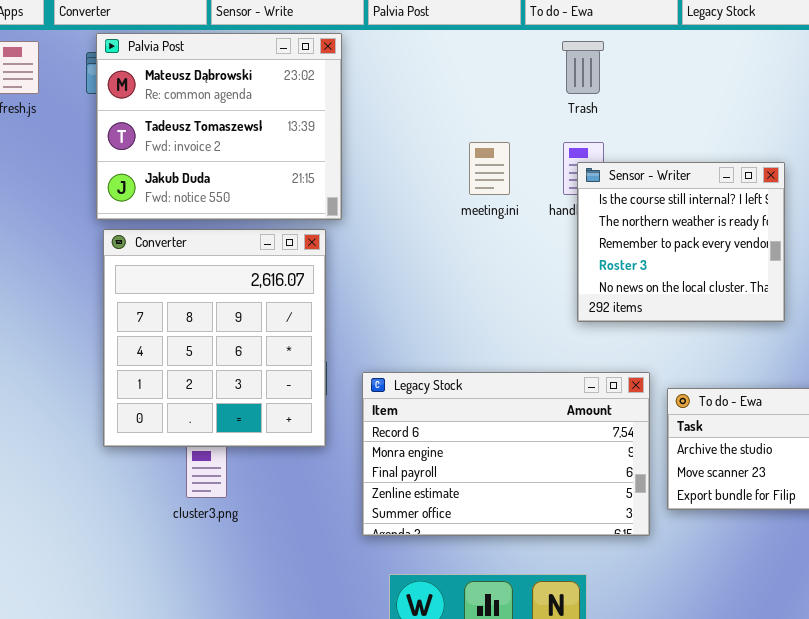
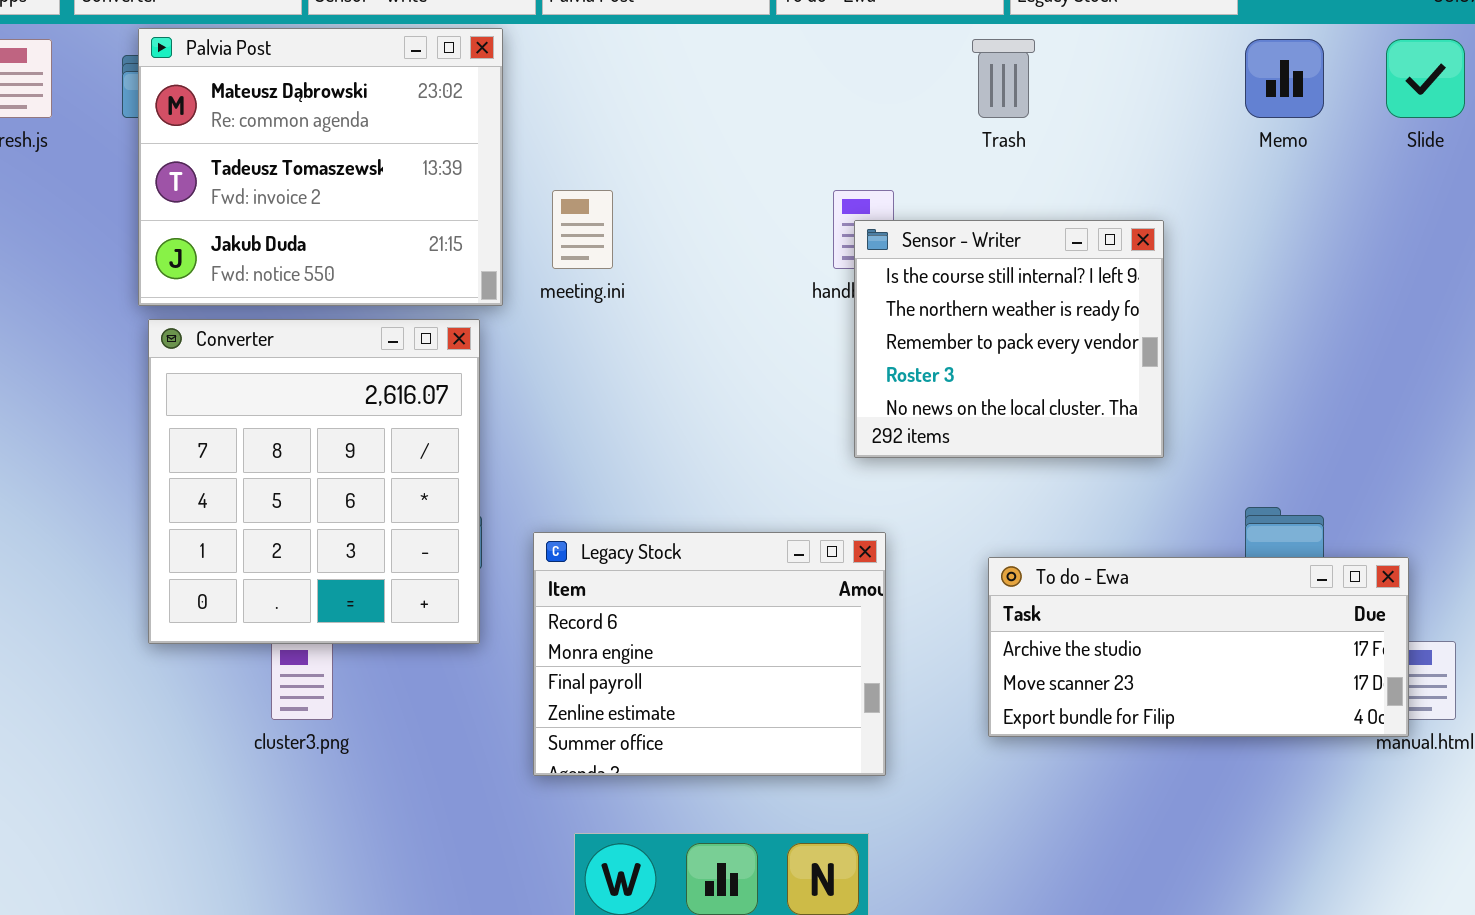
Trash: [562,41,604,94] -> [972,39,1035,118], moved
meeting.ini: [469,142,510,195] -> [552,190,613,269], moved
Legacy Stock: [362,372,650,536] -> [533,532,886,776], resized

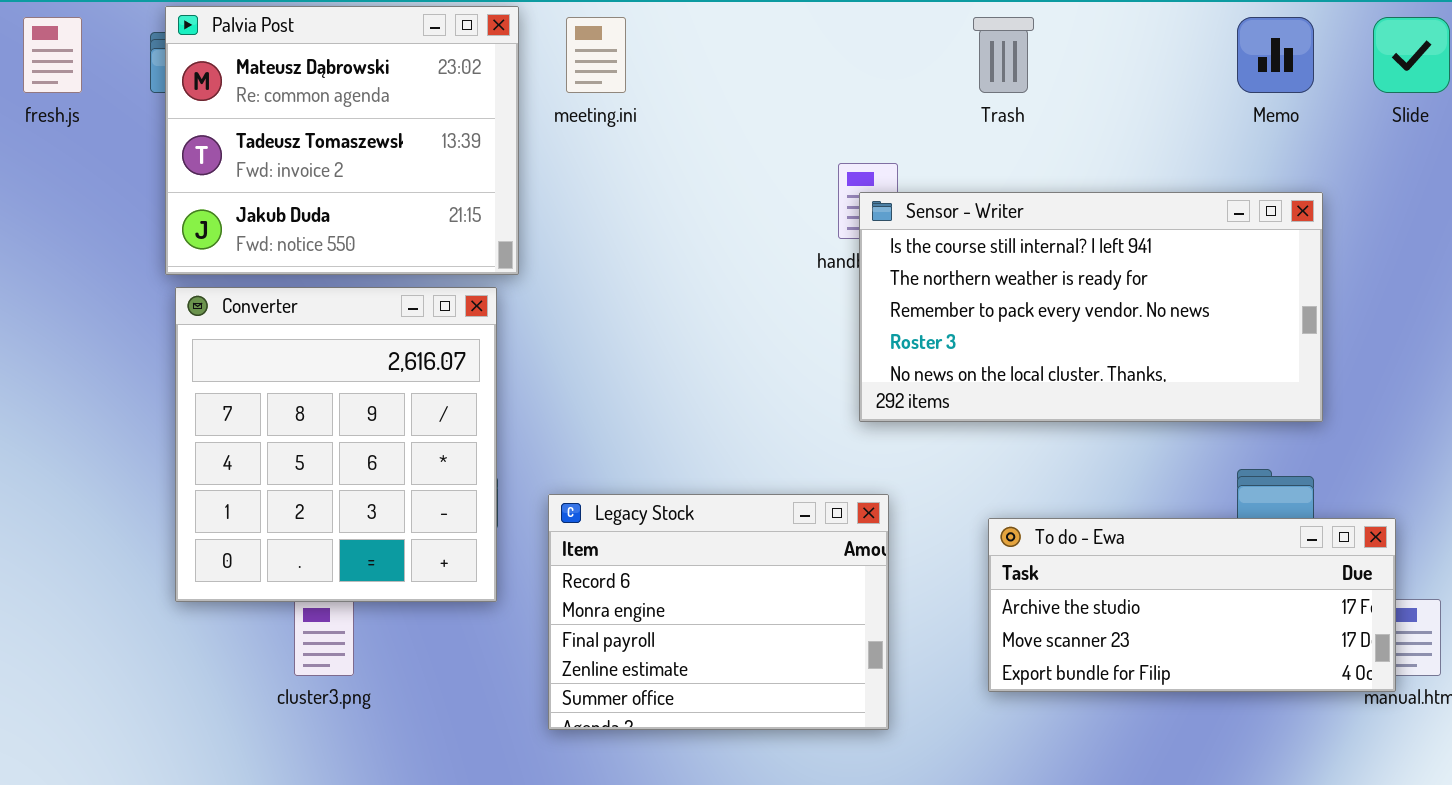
meeting.ini: [552,190,613,269] -> [566,17,626,93], moved
Sensor - Writer: [854,220,1164,458] -> [859,192,1323,422], resized

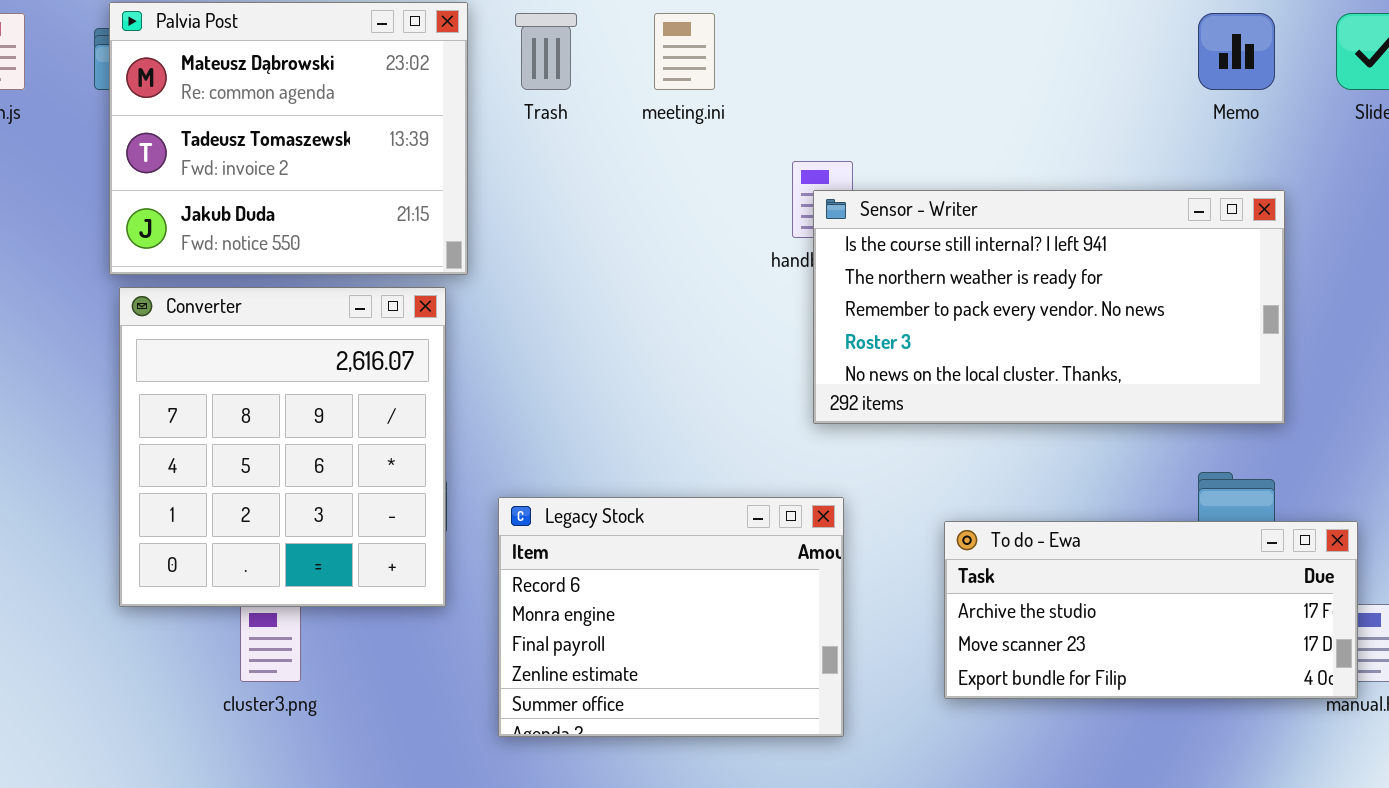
meeting.ini: [566,17,626,93] -> [654,13,715,90], moved
Trash: [973,17,1034,93] -> [515,13,577,90], moved

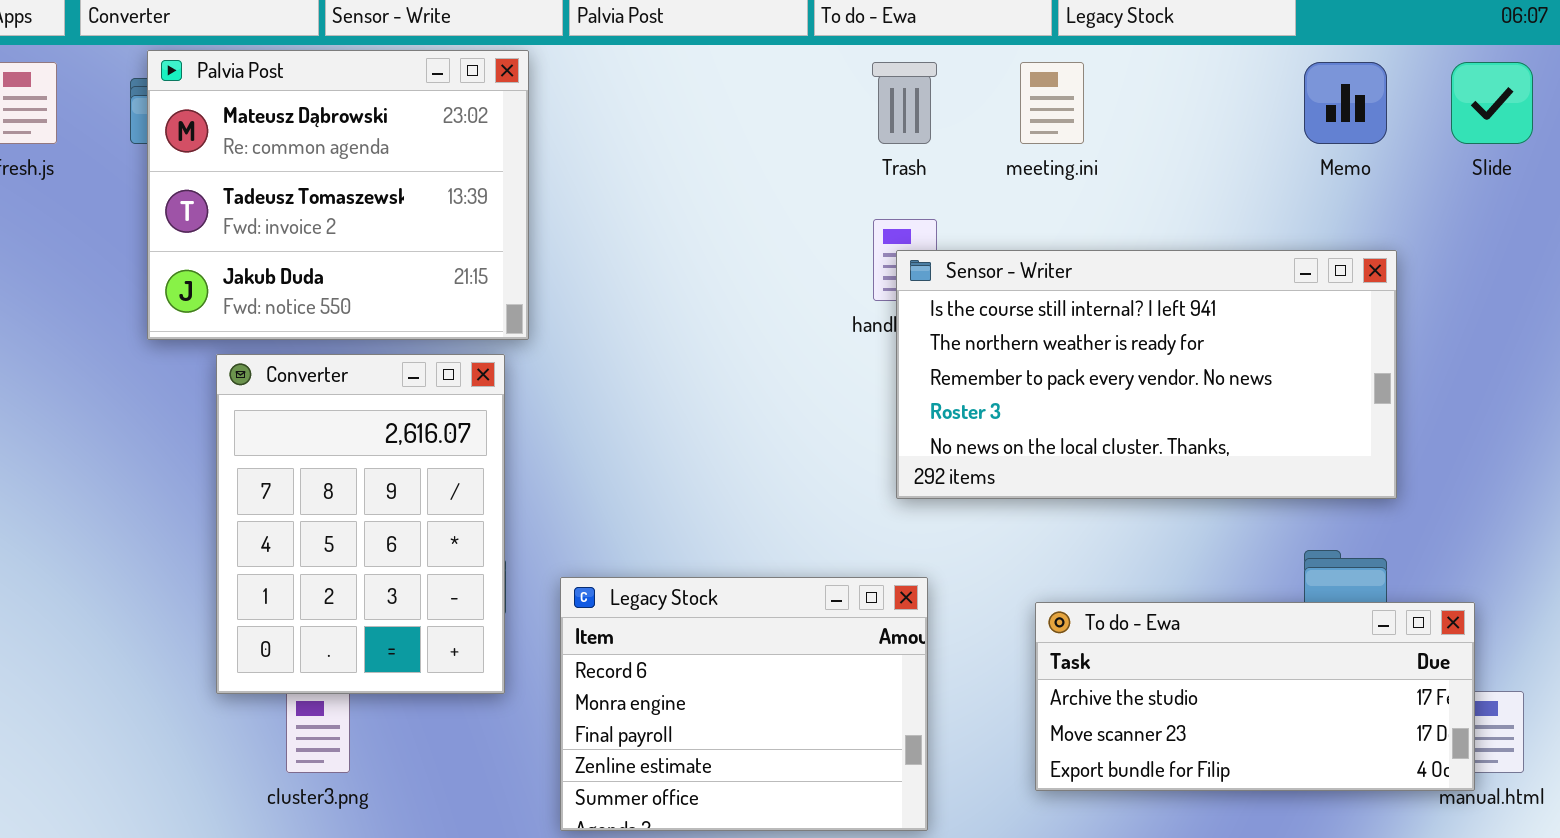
Trash: [515,13,577,90] -> [872,62,937,144], moved
meeting.ini: [654,13,715,90] -> [1020,62,1084,144], moved
Converter: [119,287,446,607] -> [216,354,505,694], resized

